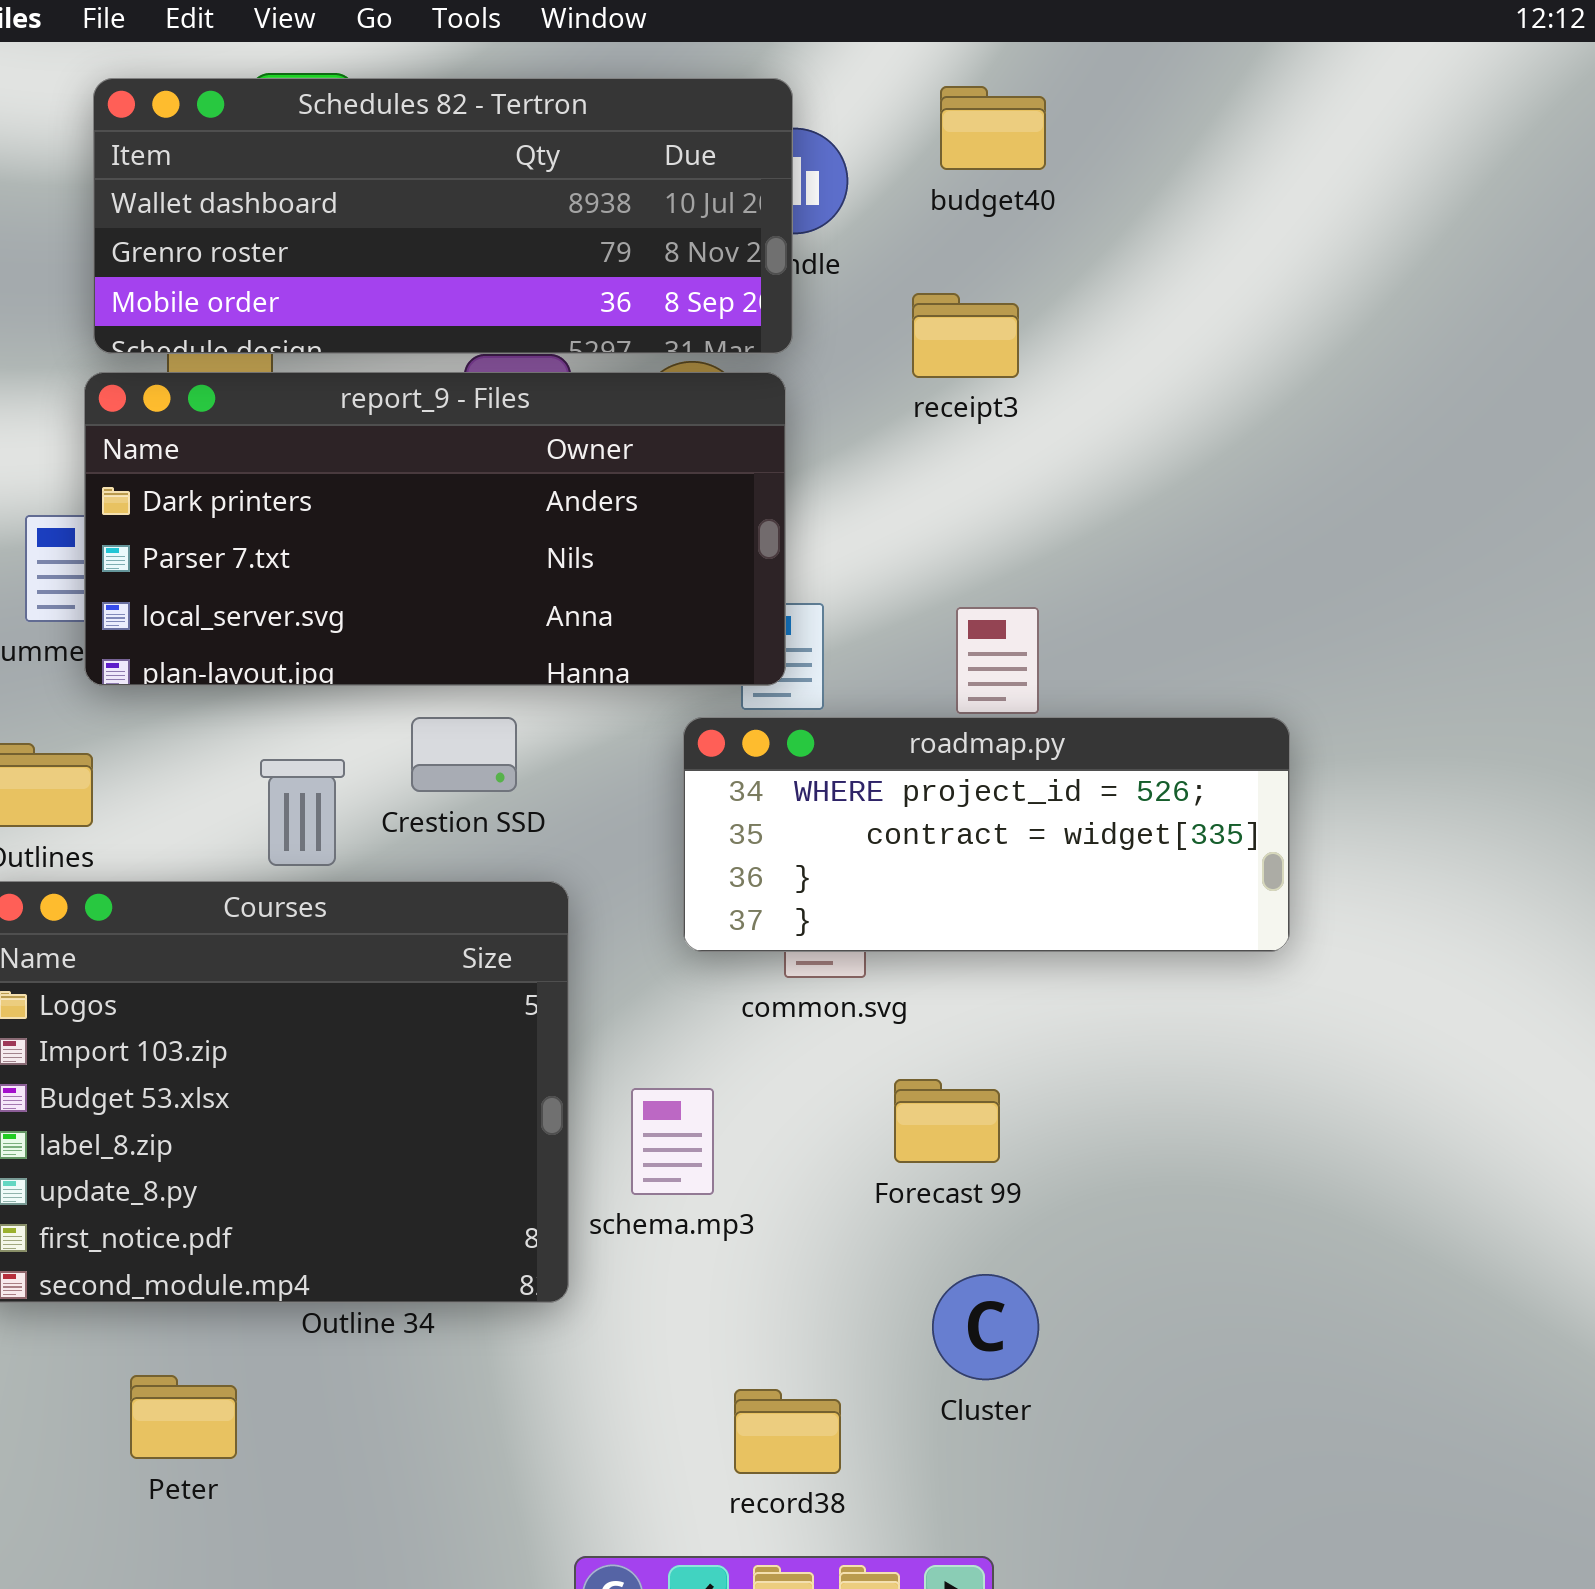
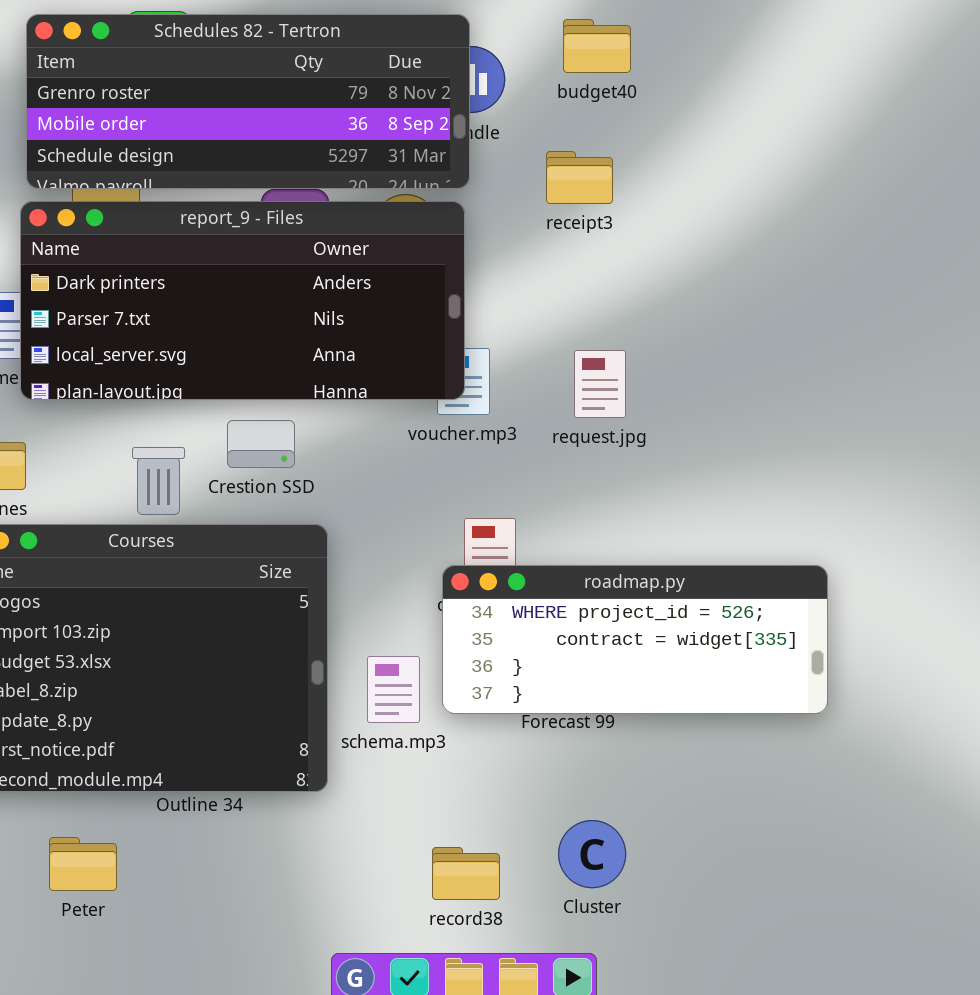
Schedules 82 - Tertron: [93,78,793,354] -> [26,14,470,189], scrolled down 1 row
roadmap.py: [683,717,1290,952] -> [442,565,828,714], moved
Cluster: [932,1274,1039,1380] -> [558,820,626,888], moved

